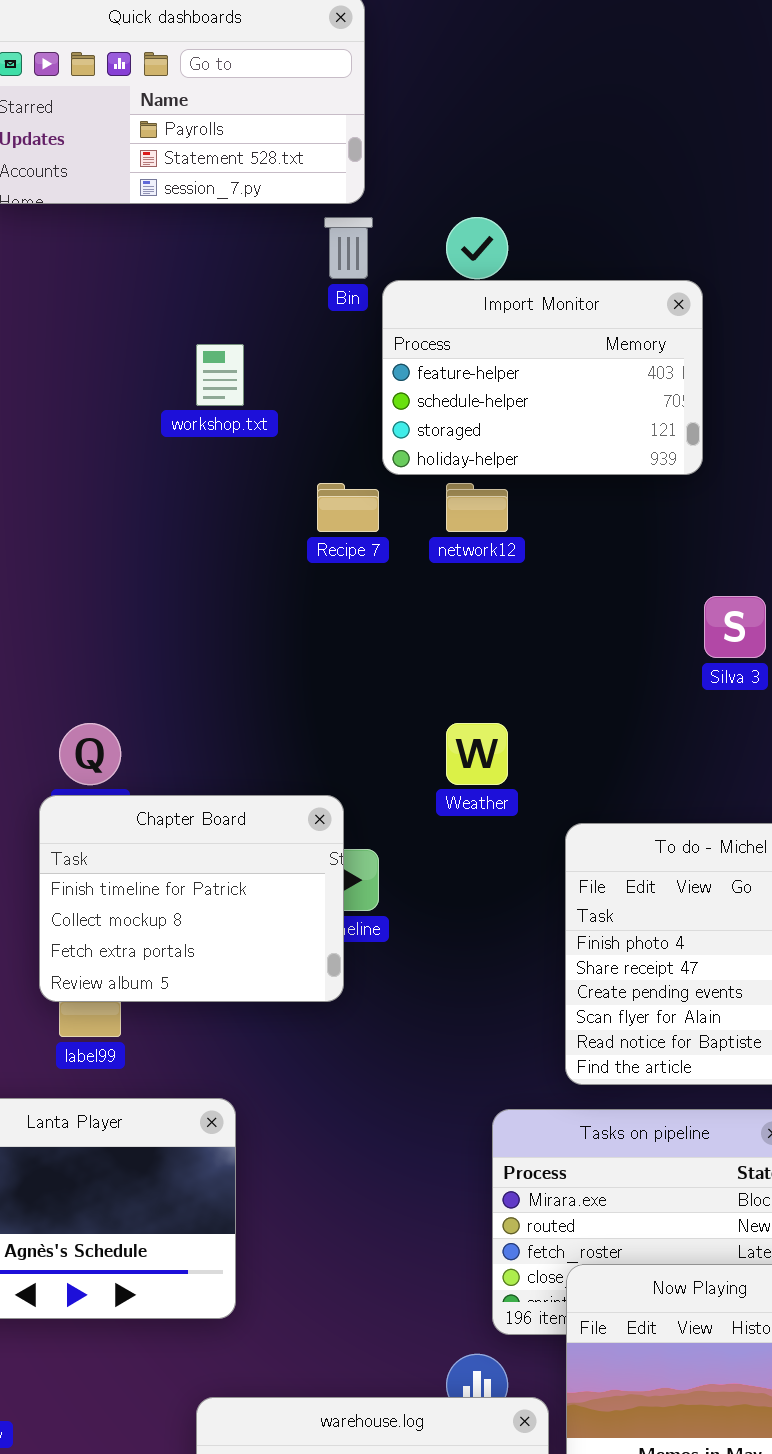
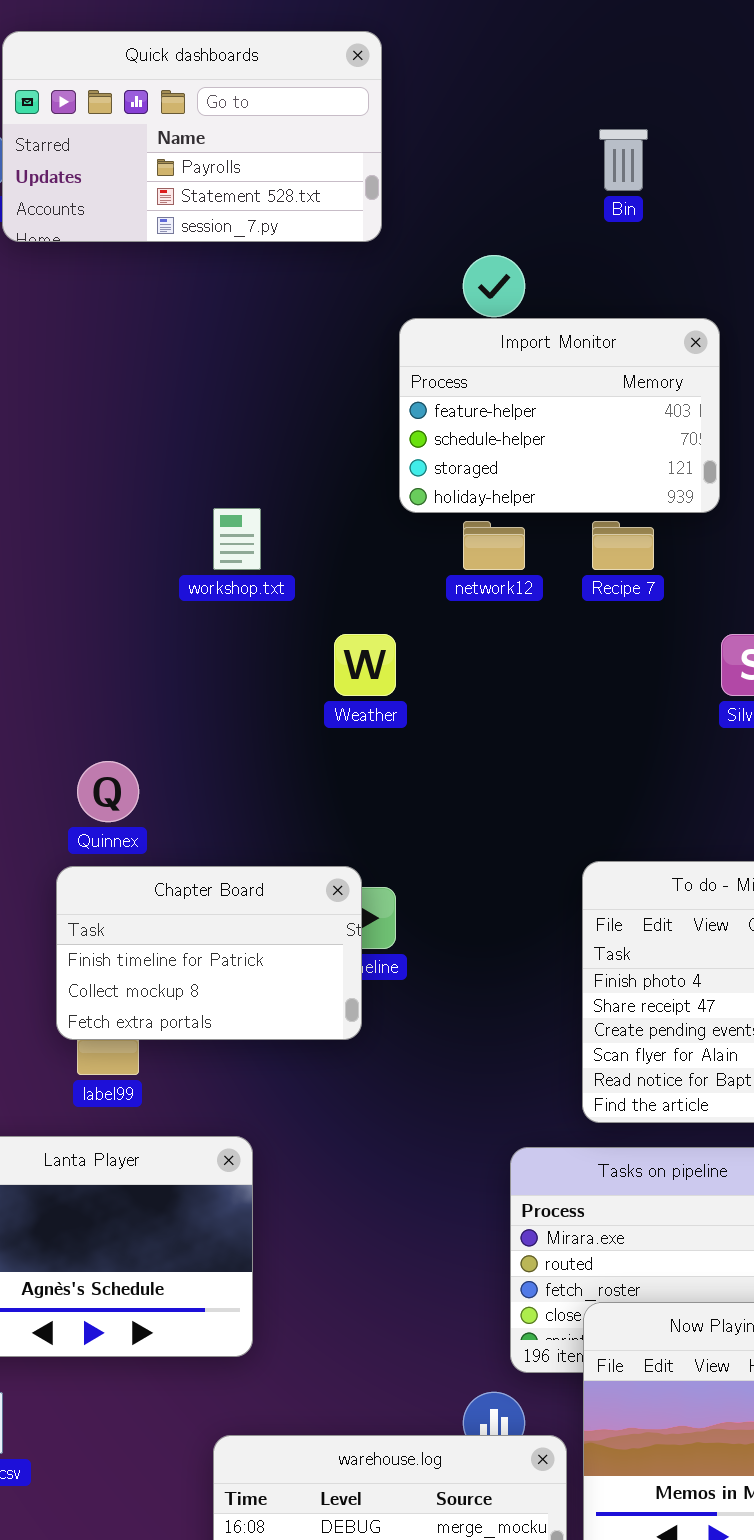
Bin: [324,217,373,279] -> [599,129,648,191], moved
workshop.txt: [196,344,244,406] -> [213,508,261,570], moved
Recipe 7: [317,483,379,532] -> [592,521,654,570], moved
Weather: [446,723,508,785] -> [334,634,396,696], moved
Chapter Board: [39,795,344,1002] -> [56,866,362,1040], resized

